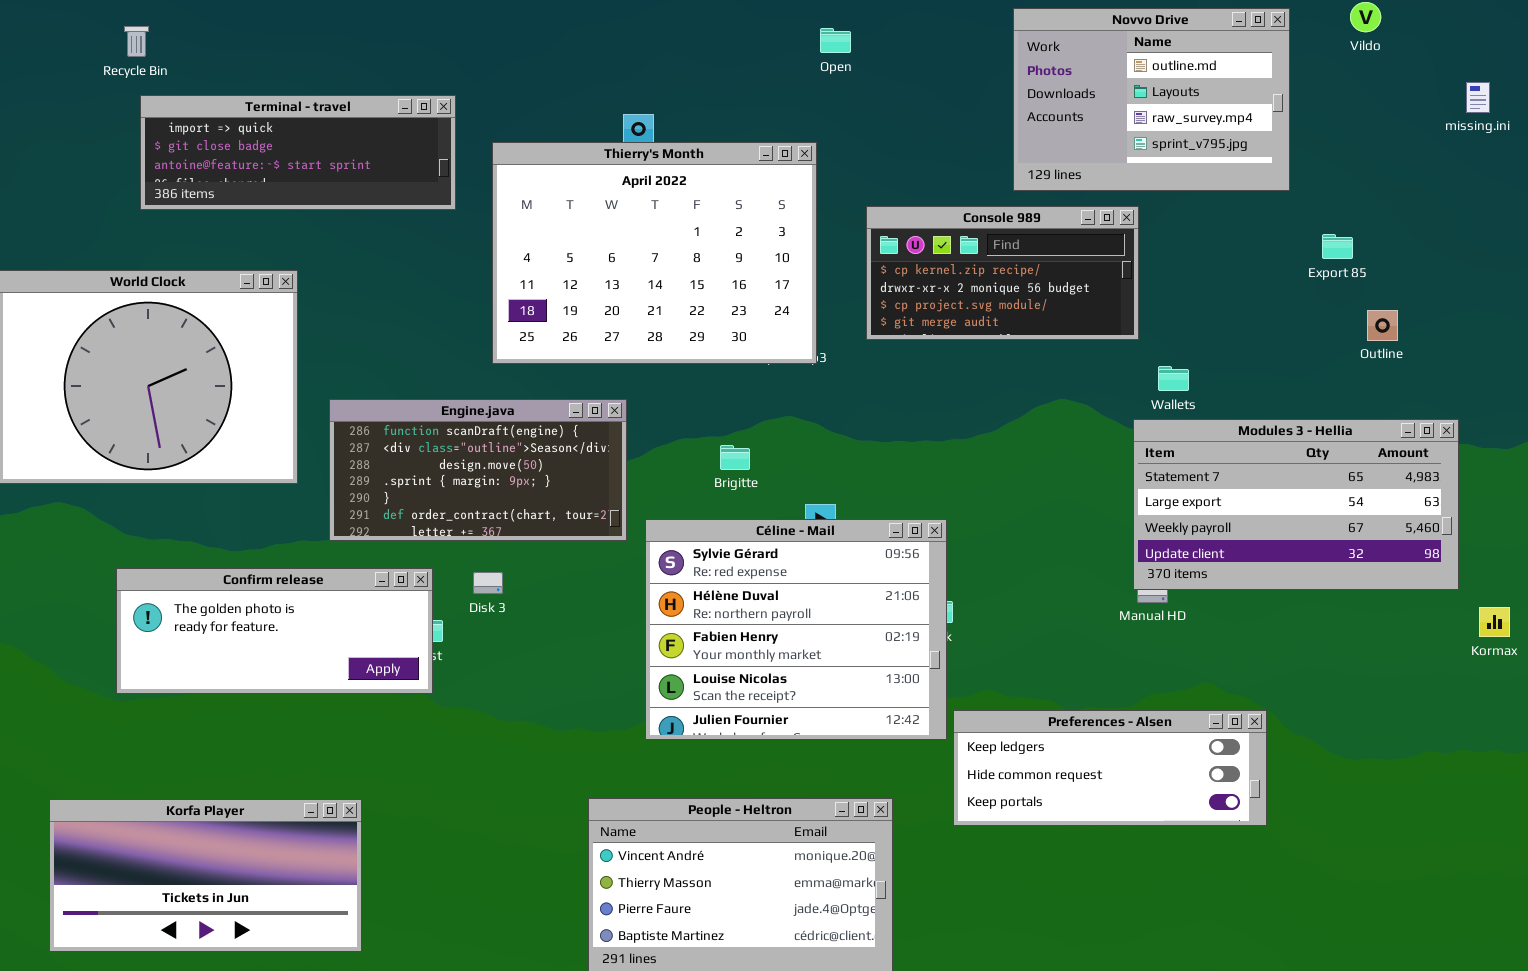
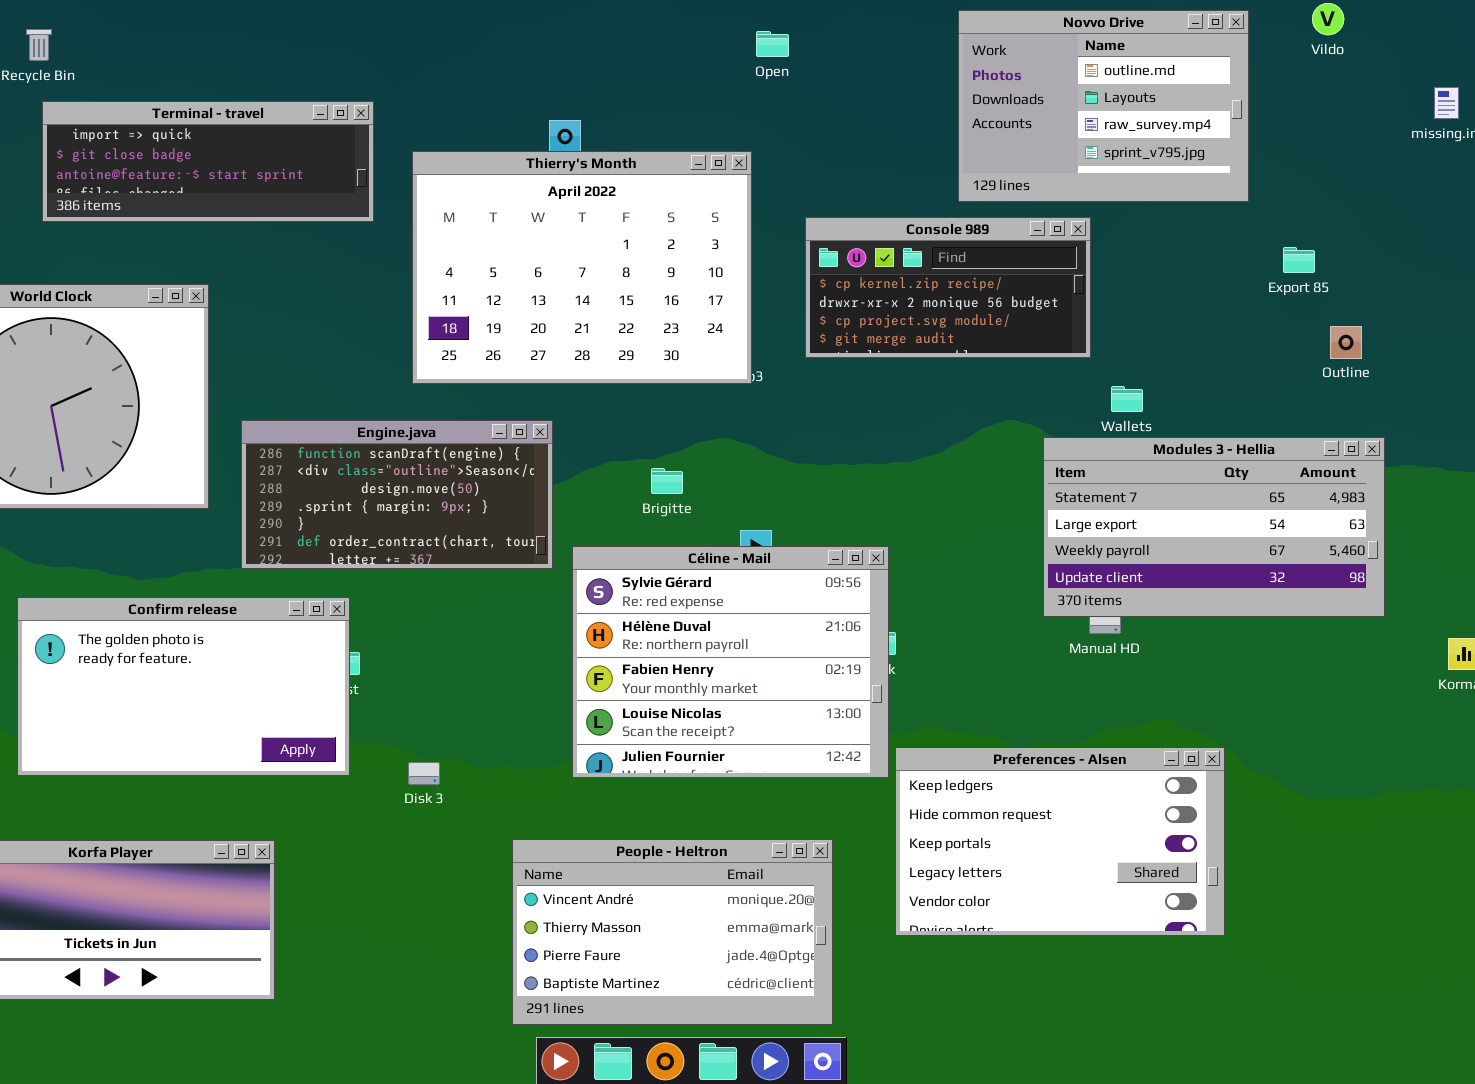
Modules 3 - Hellia: [1133,419,1459,590] -> [1043,437,1385,617], moved
Confirm release: [116,568,433,694] -> [17,597,350,776], resized
Disk 3: [473,572,503,594] -> [408,762,440,785], moved
Preferences - Alsen: [953,710,1267,826] -> [895,747,1225,936], resized

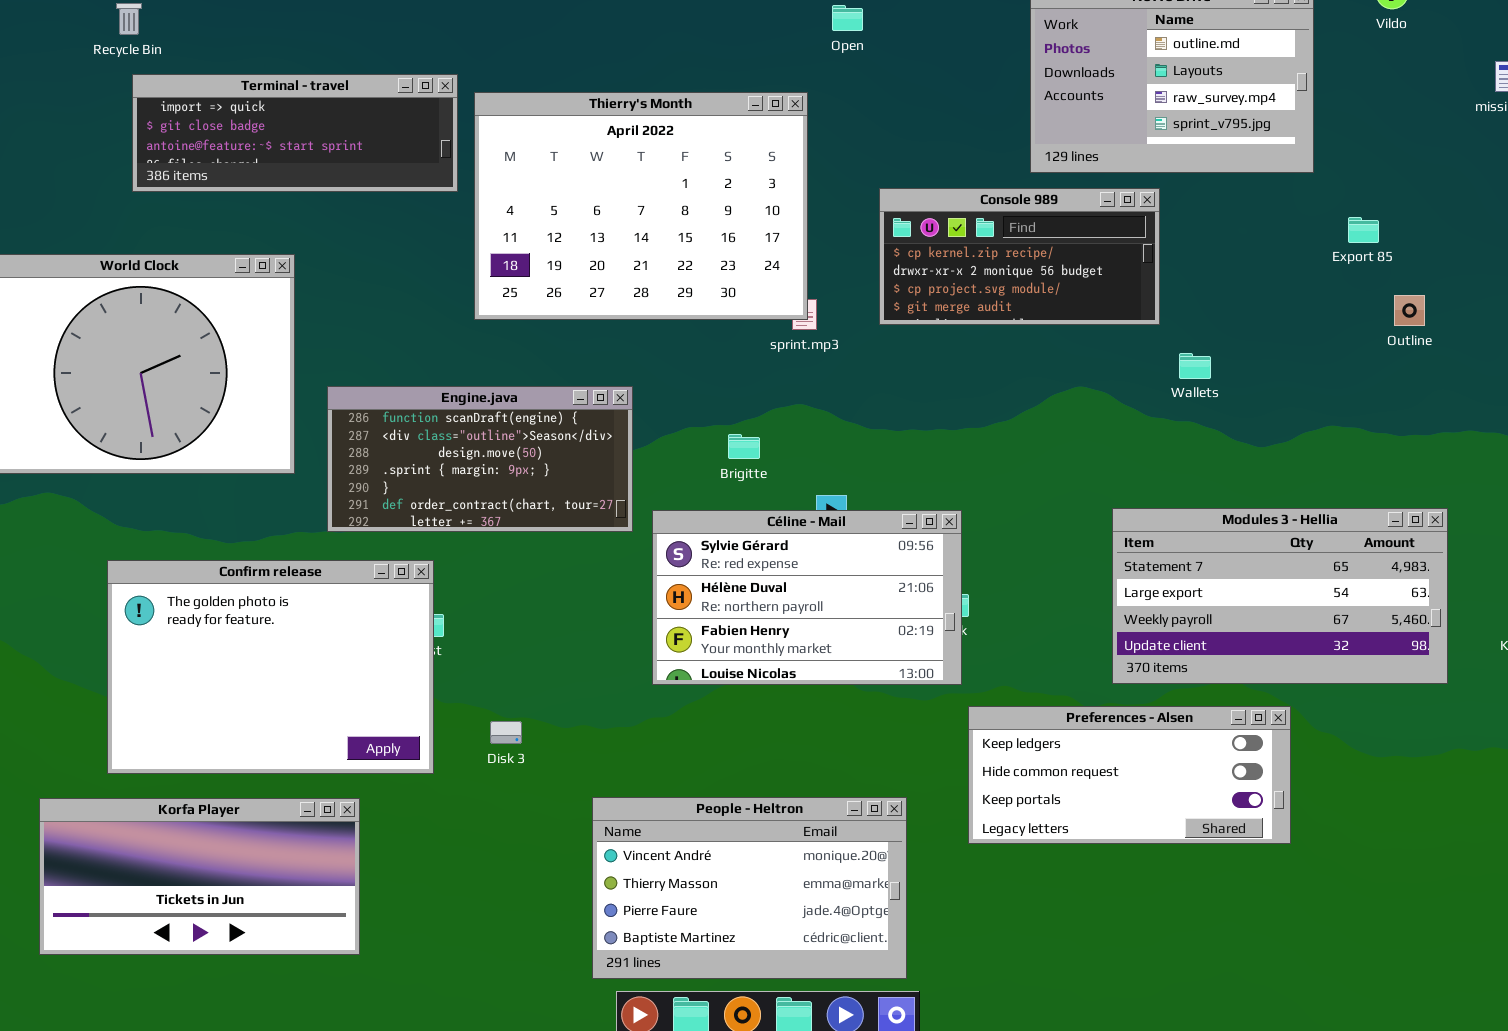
Thierry's Month: [412,151,752,384] -> [474,92,808,320], moved
Modules 3 - Hellia: [1043,437,1385,617] -> [1112,508,1448,684], moved
Céline - Mail: [572,546,889,778] -> [652,510,962,685], resized
Confirm release: [17,597,350,776] -> [107,560,434,774], resized
Preferences - Alsen: [895,747,1225,936] -> [968,706,1291,844], resized

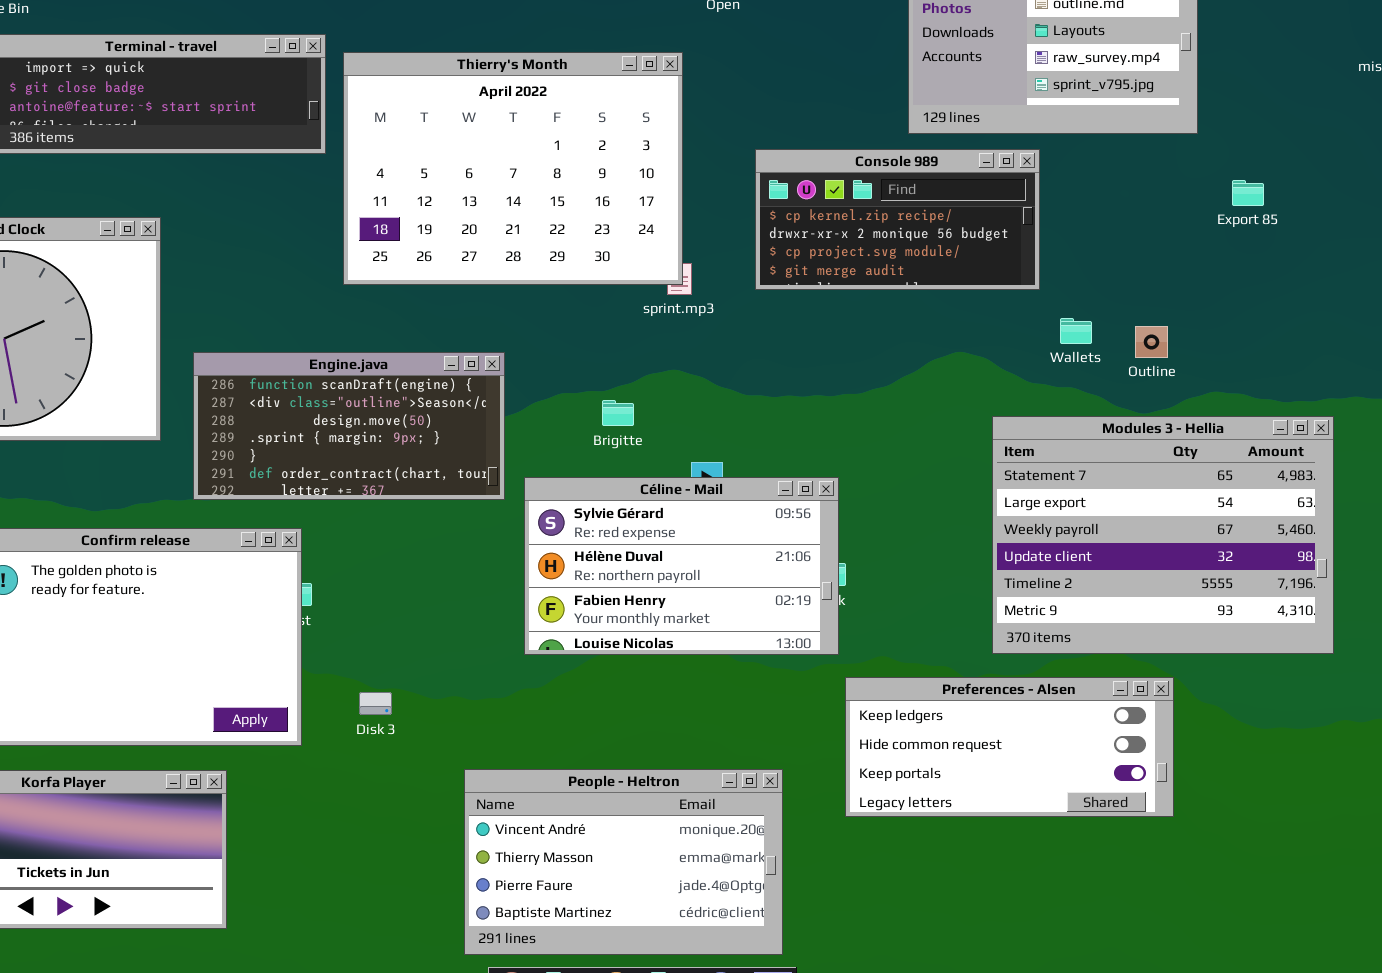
Outline: [1394,295,1425,326] -> [1135,326,1168,358], moved
Modules 3 - Hellia: [1112,508,1448,684] -> [992,416,1334,654], resized

